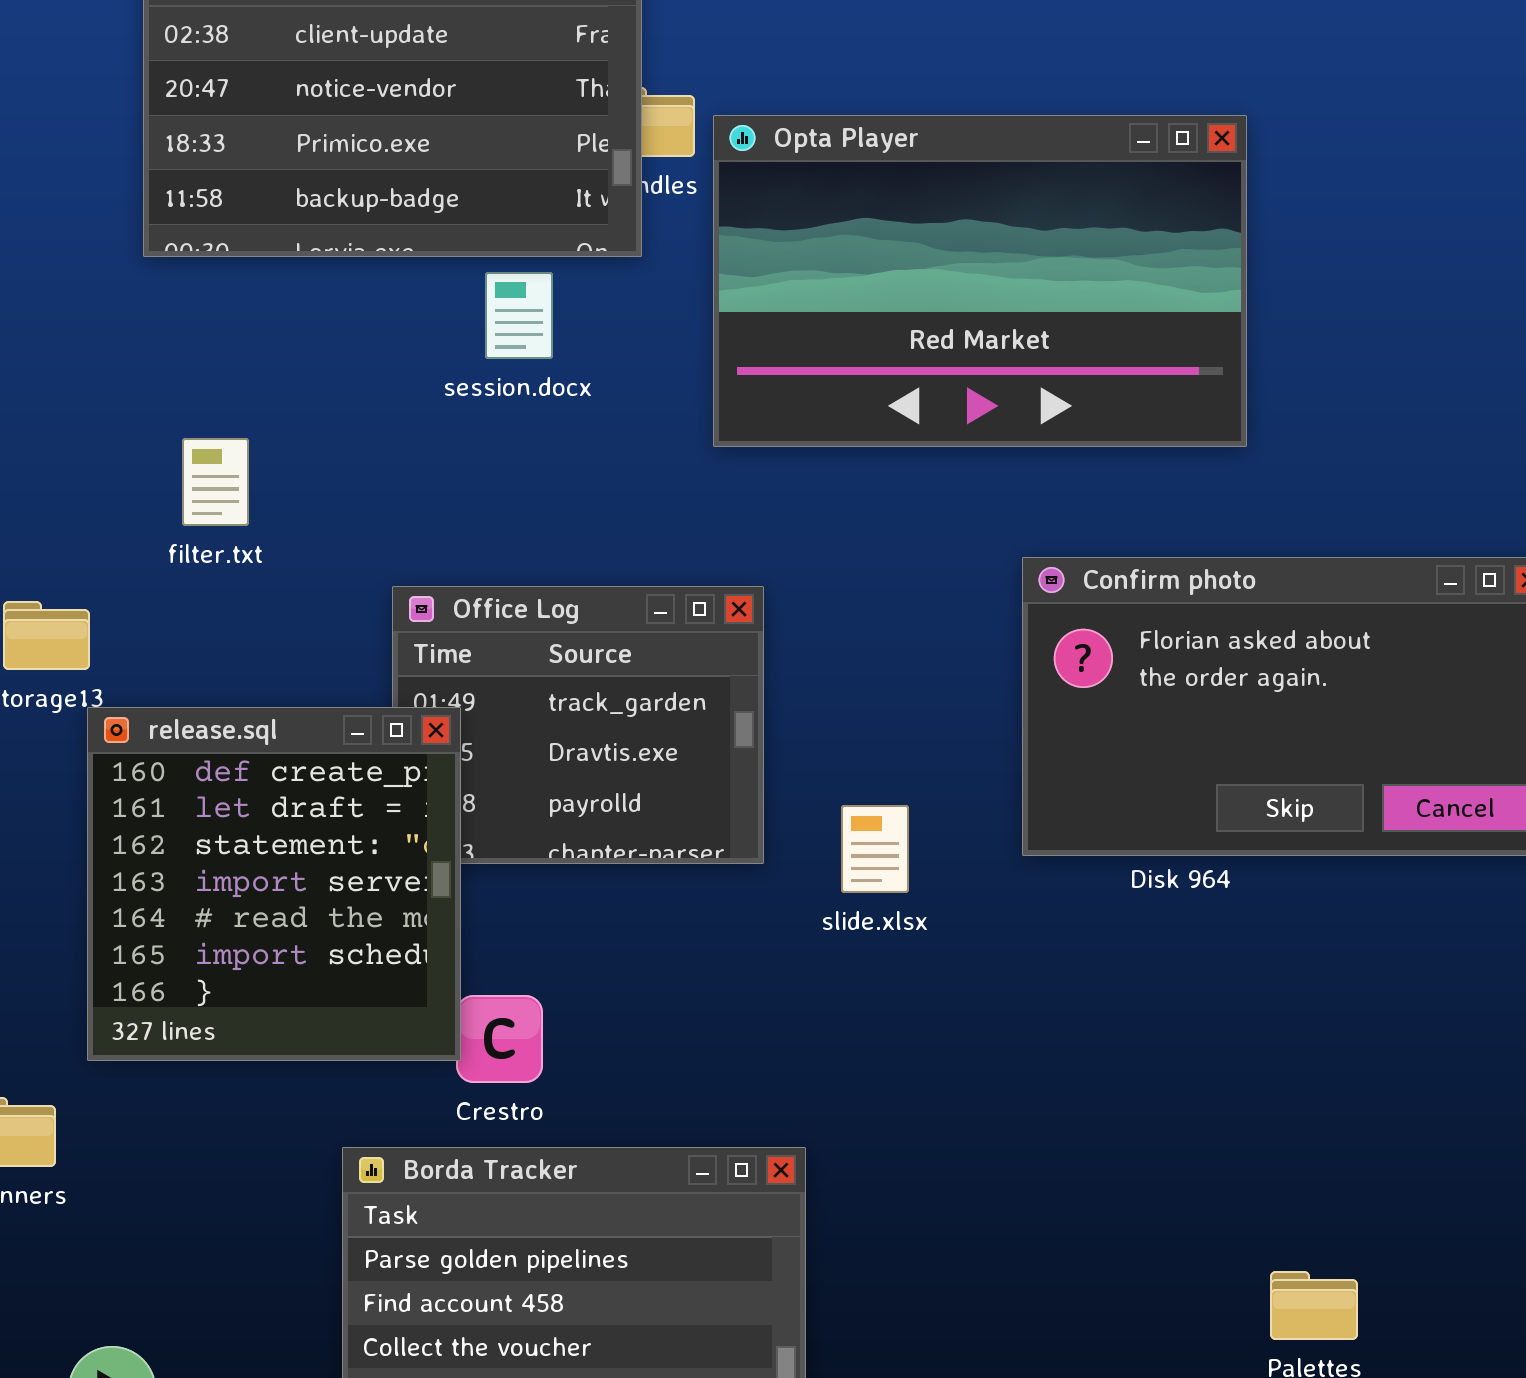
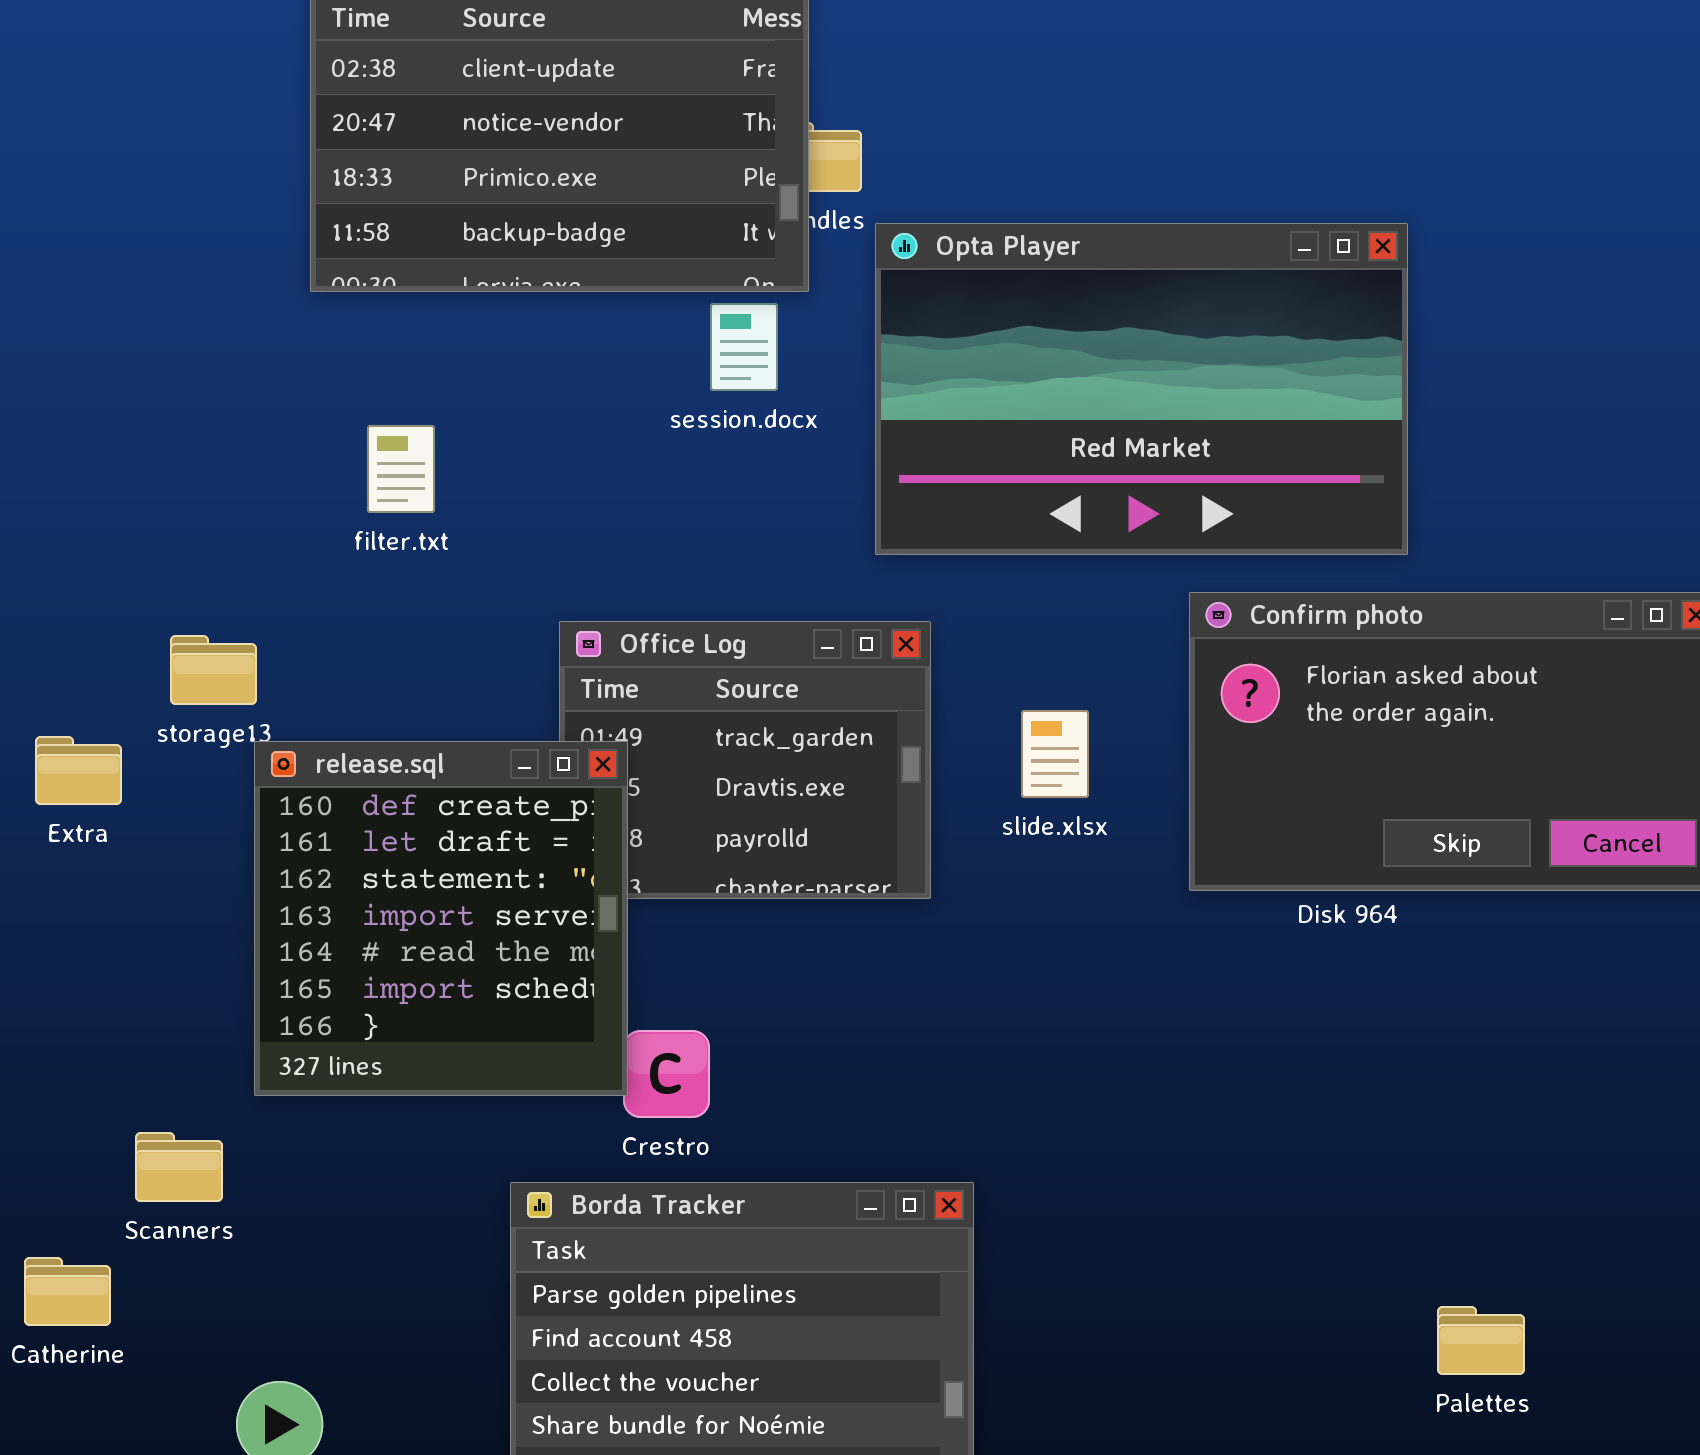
Opta Player: [713,115,1247,447] -> [875,223,1408,555], moved
session.docx: [485,272,553,359] -> [710,303,778,391], moved
filter.txt: [182,438,249,526] -> [367,425,435,513], moved
slide.xlsx: [841,805,909,893] -> [1021,710,1089,798], moved

